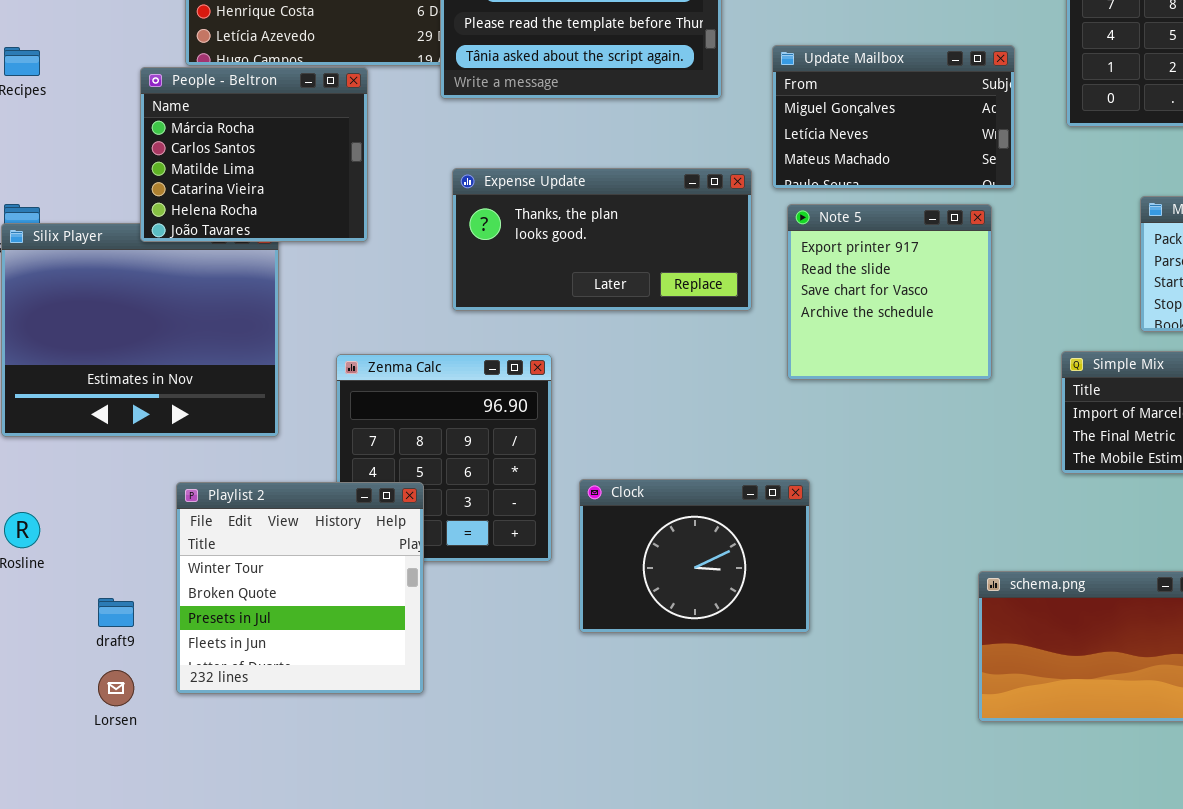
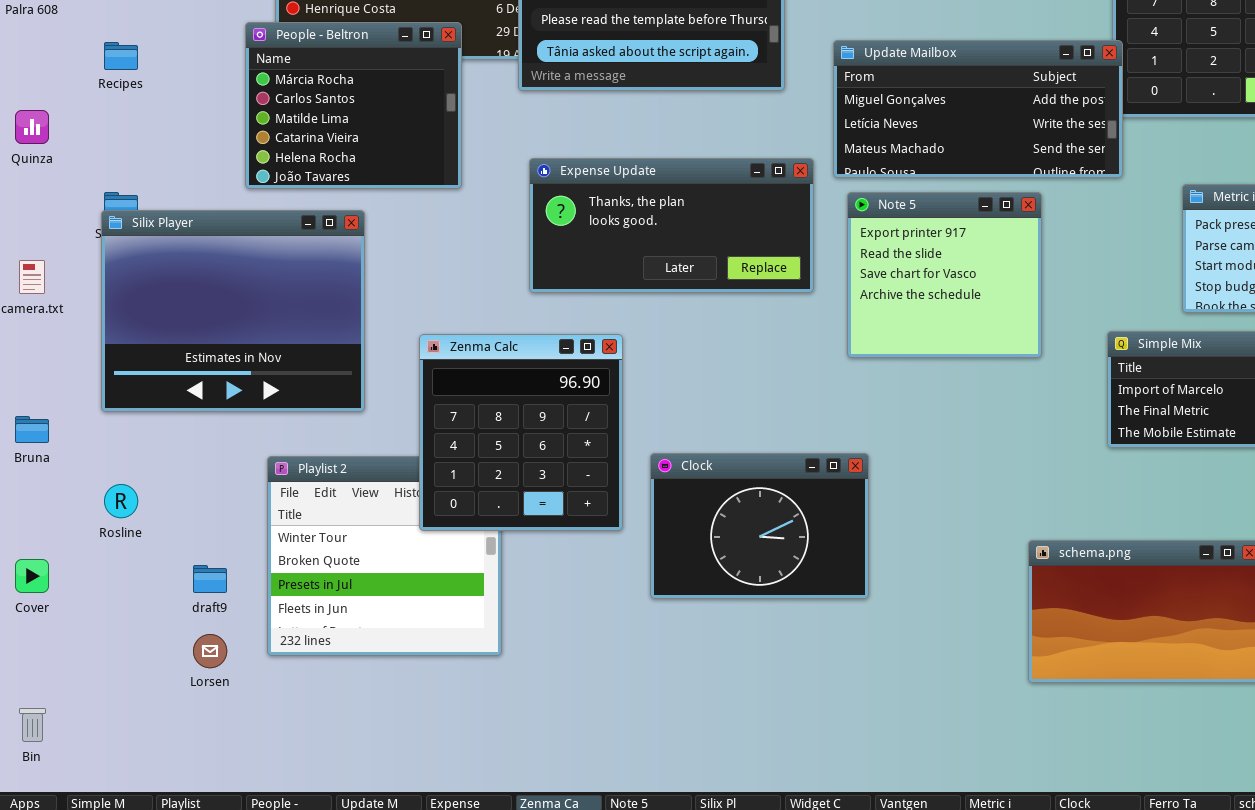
Update Mailbox: [772,45,1015,189] -> [833,40,1123,178], resized
People - Beltron: [140,67,368,242] -> [245,22,462,189], moved
Zenma Calc: [336,354,552,562] -> [419,334,623,531], raised

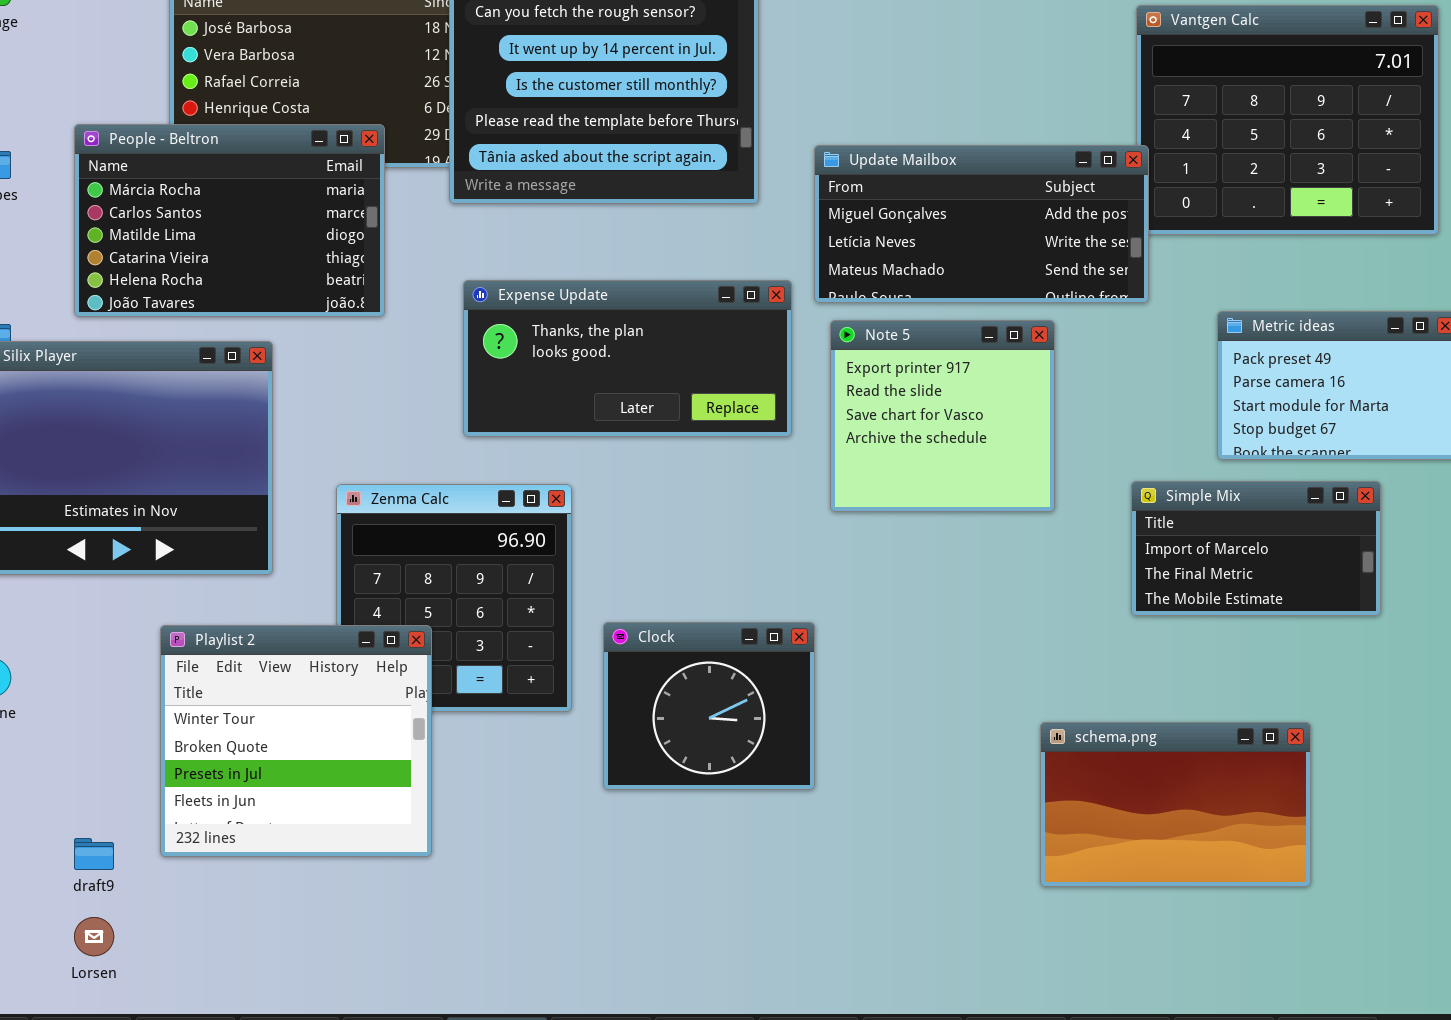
People - Beltron: [245,22,462,189] -> [74,124,385,317], resized
Clock: [650,453,869,599] -> [603,622,815,790], resized
Playlist 2: [267,456,502,656] -> [160,625,432,857], raised
draft9: [193,565,227,593] -> [74,838,114,870], moved
Lorsen: [193,634,227,668] -> [74,917,114,956], moved

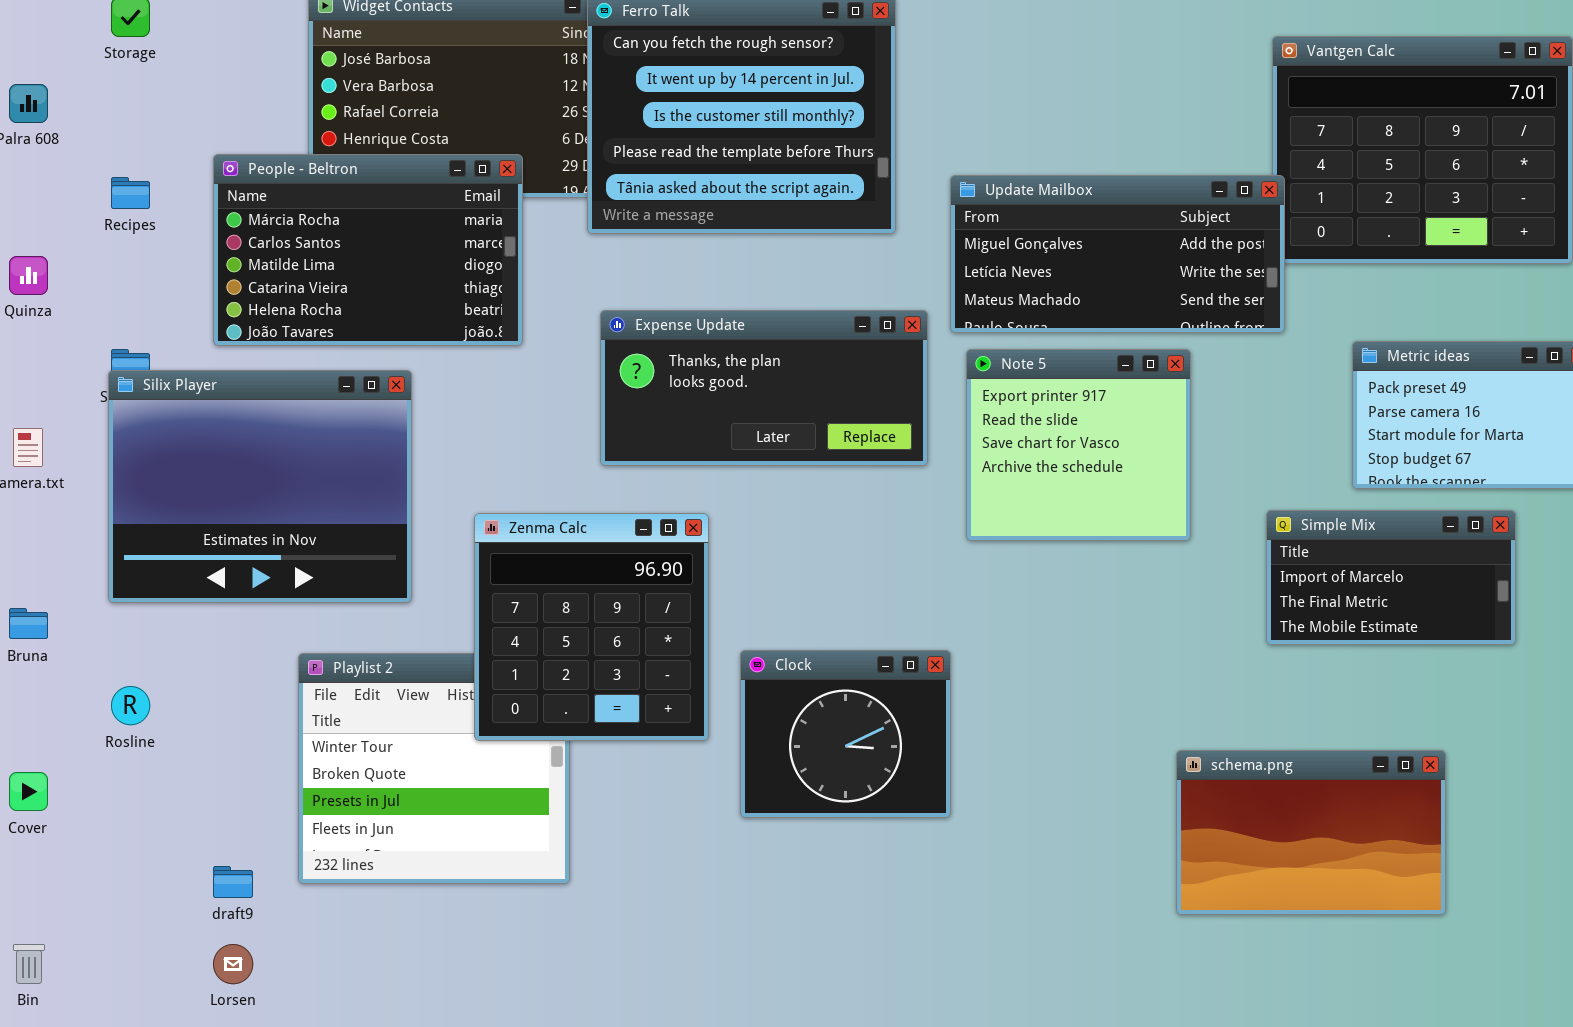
Zenma Calc: [336,484,572,712] -> [474,513,709,741], raised

